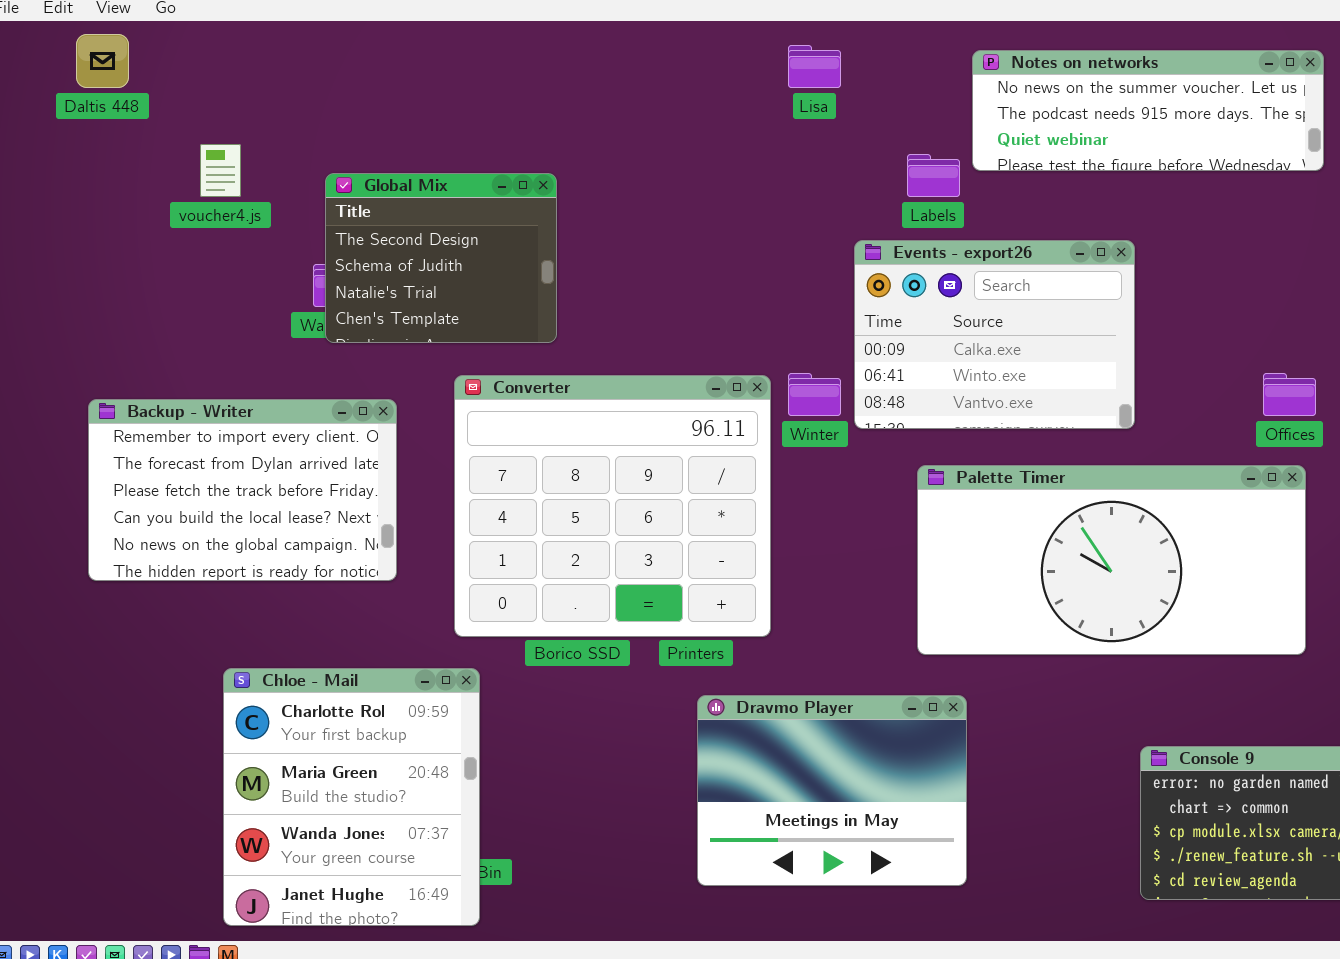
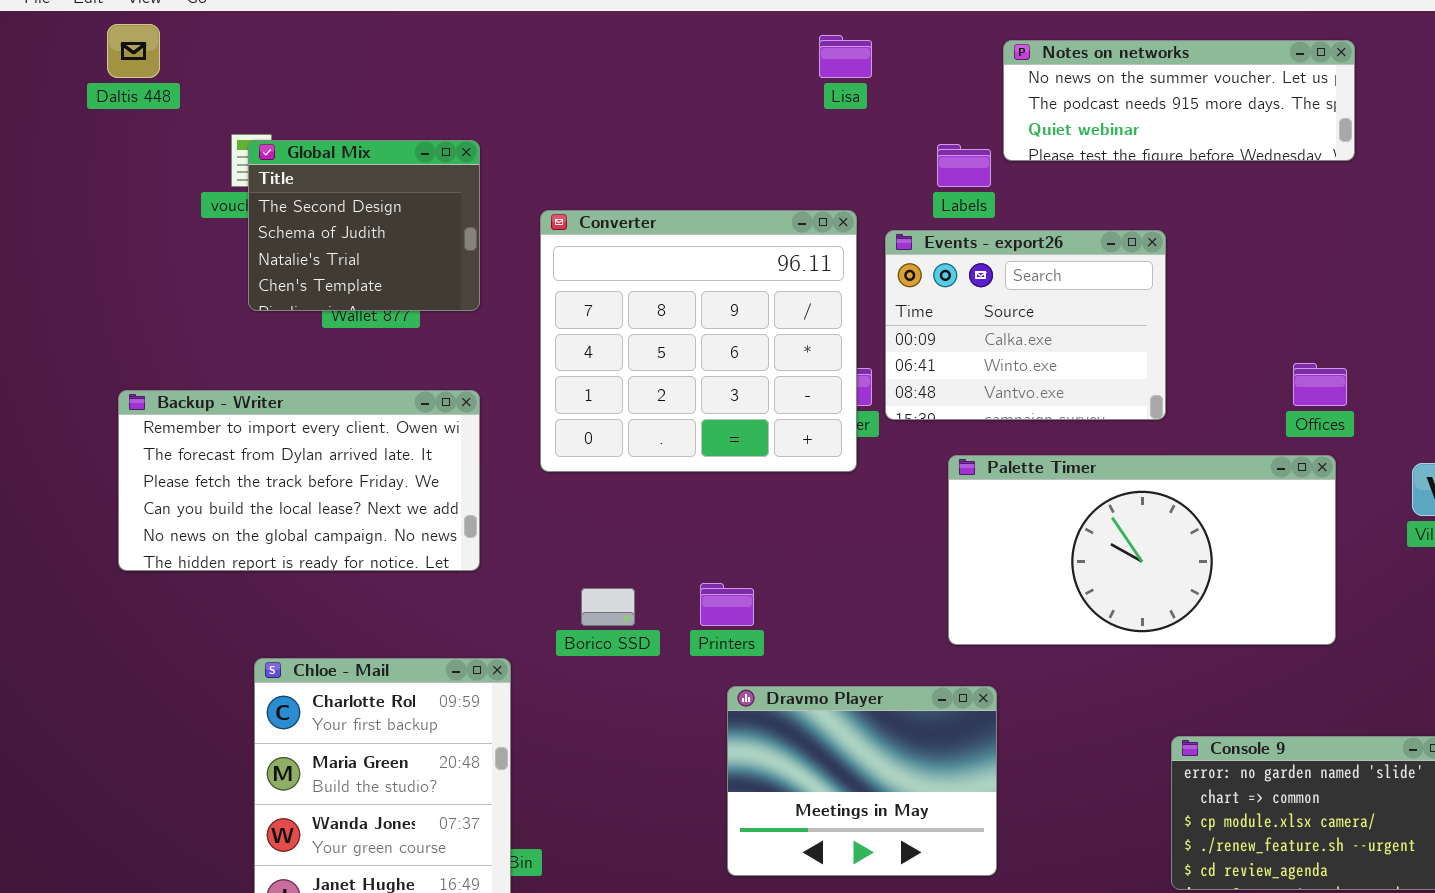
Global Mix: [325,173,557,343] -> [248,140,480,311], moved
Converter: [454,375,771,637] -> [540,210,857,472], moved
Backup - Writer: [88,399,397,581] -> [118,390,480,571], resized

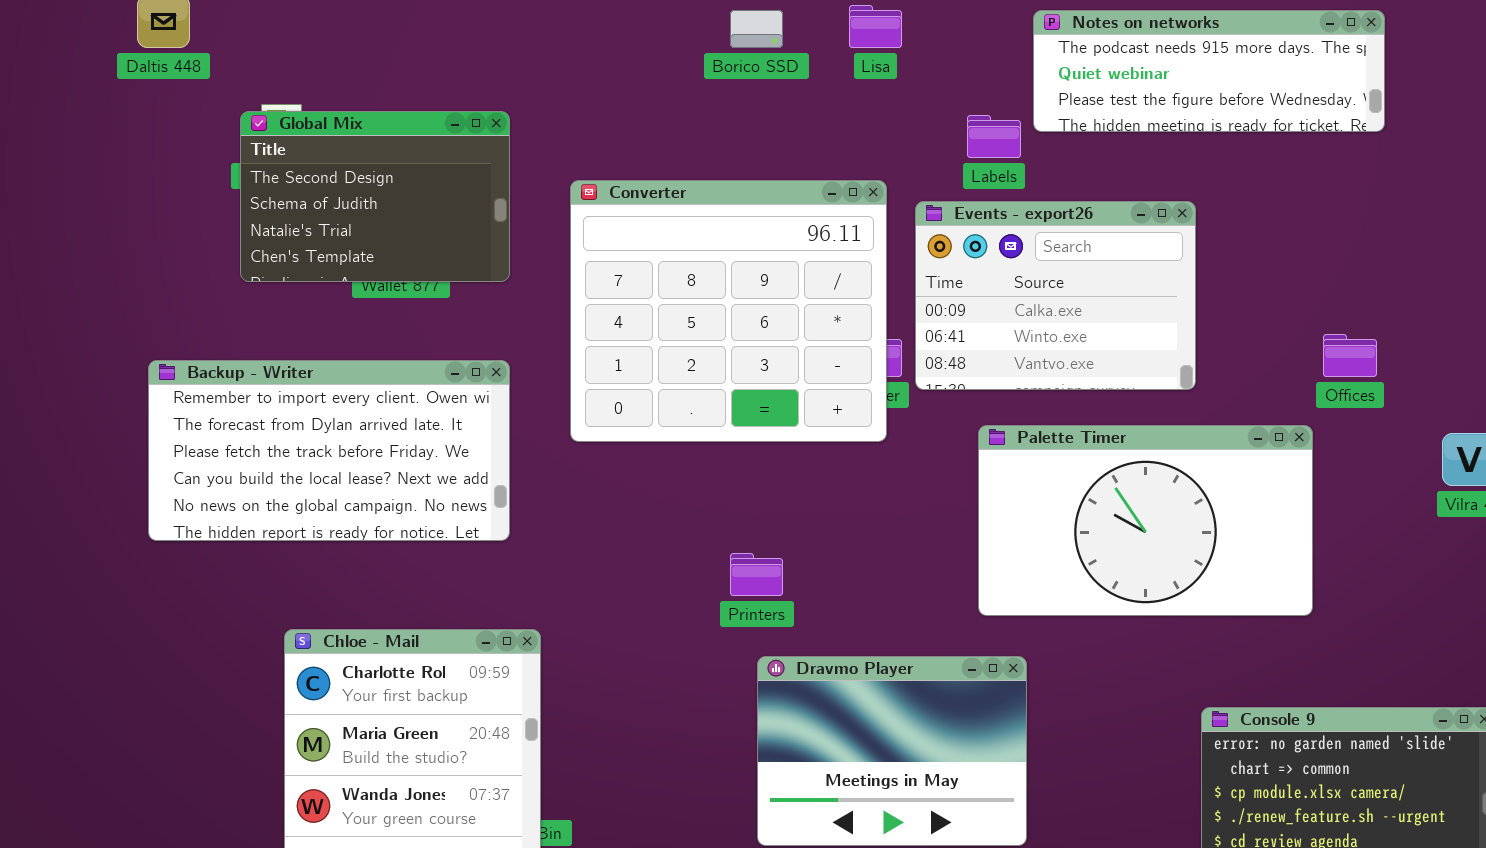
Notes on networks: [1003,40,1355,161] -> [1033,10,1385,132], scrolled down 1 row
Global Mix: [248,140,480,311] -> [240,111,510,282], resized
Palette Timer: [948,455,1336,645] -> [978,425,1313,616], resized
Borico SSD: [581,588,635,626] -> [730,10,783,48], moved

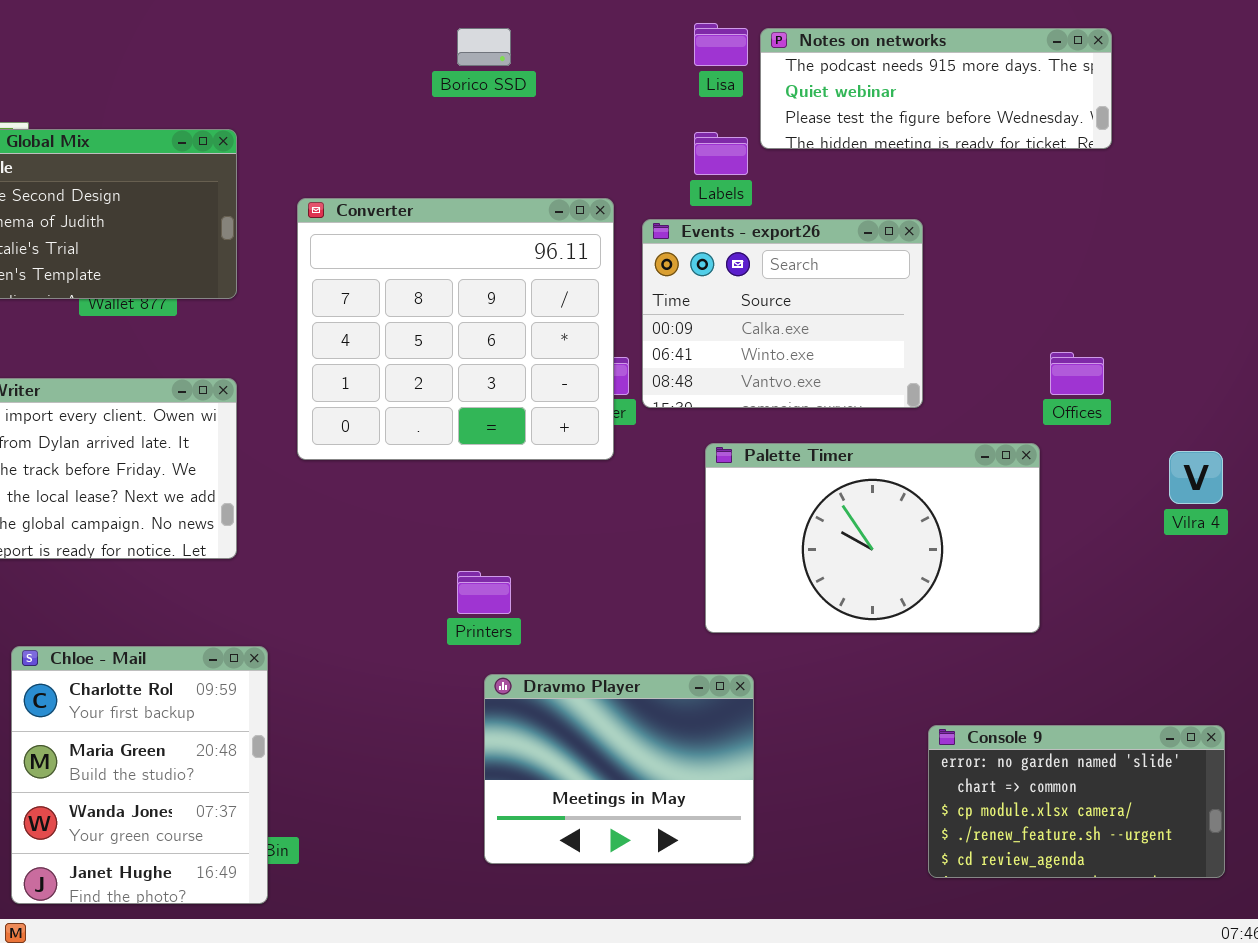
Lisa: [849,5,902,48] -> [694,23,748,66], moved

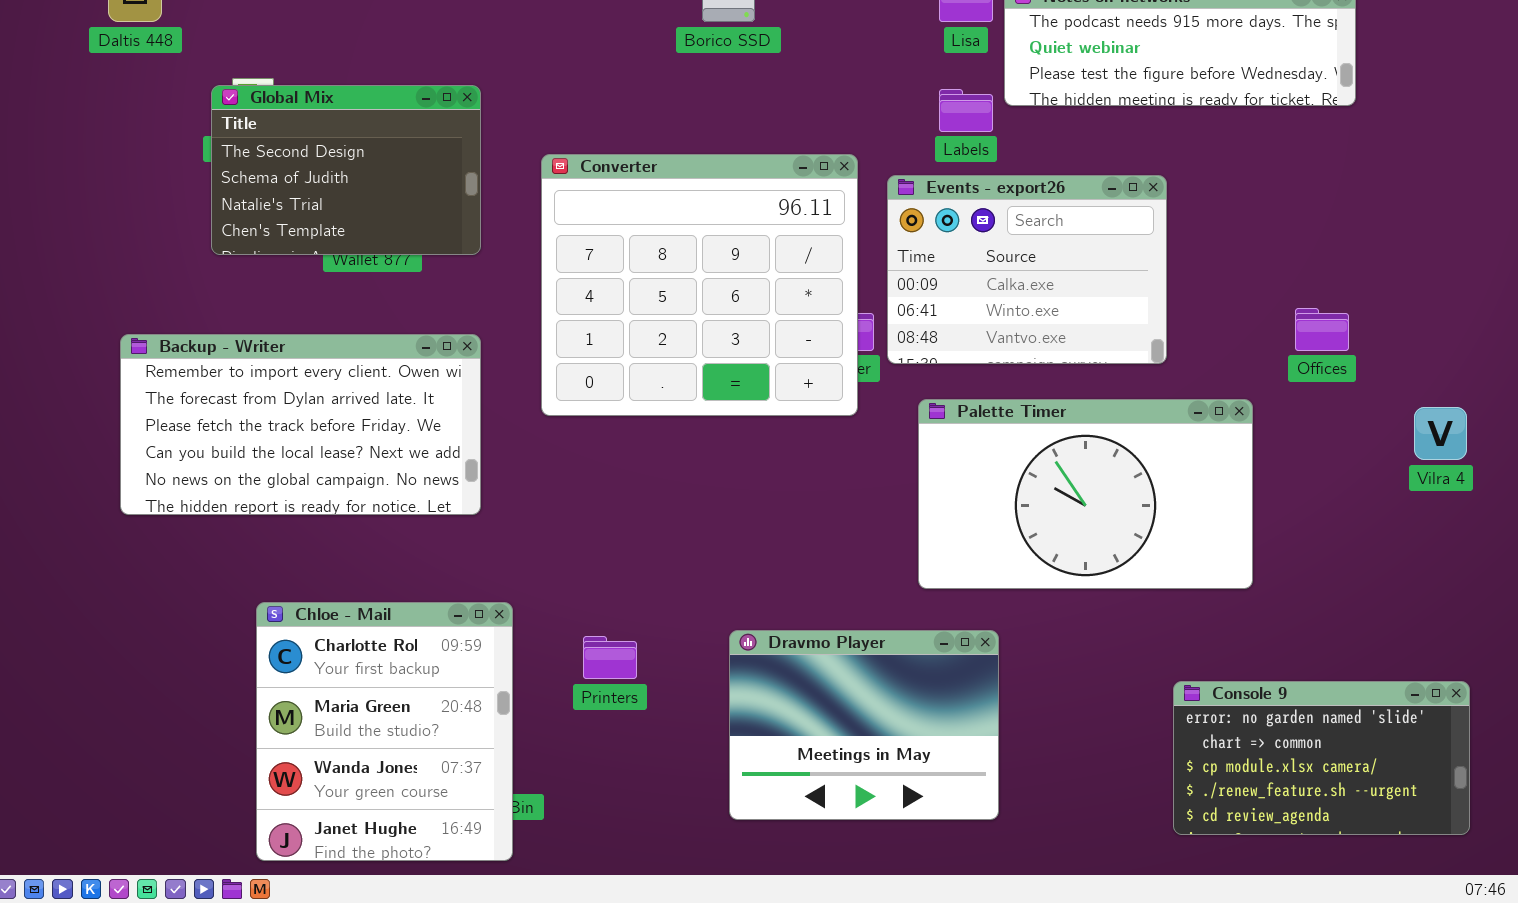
Palette Timer: [705,443,1040,633] -> [918,399,1253,589], moved
Printers: [457,571,511,614] -> [583,636,637,679], moved

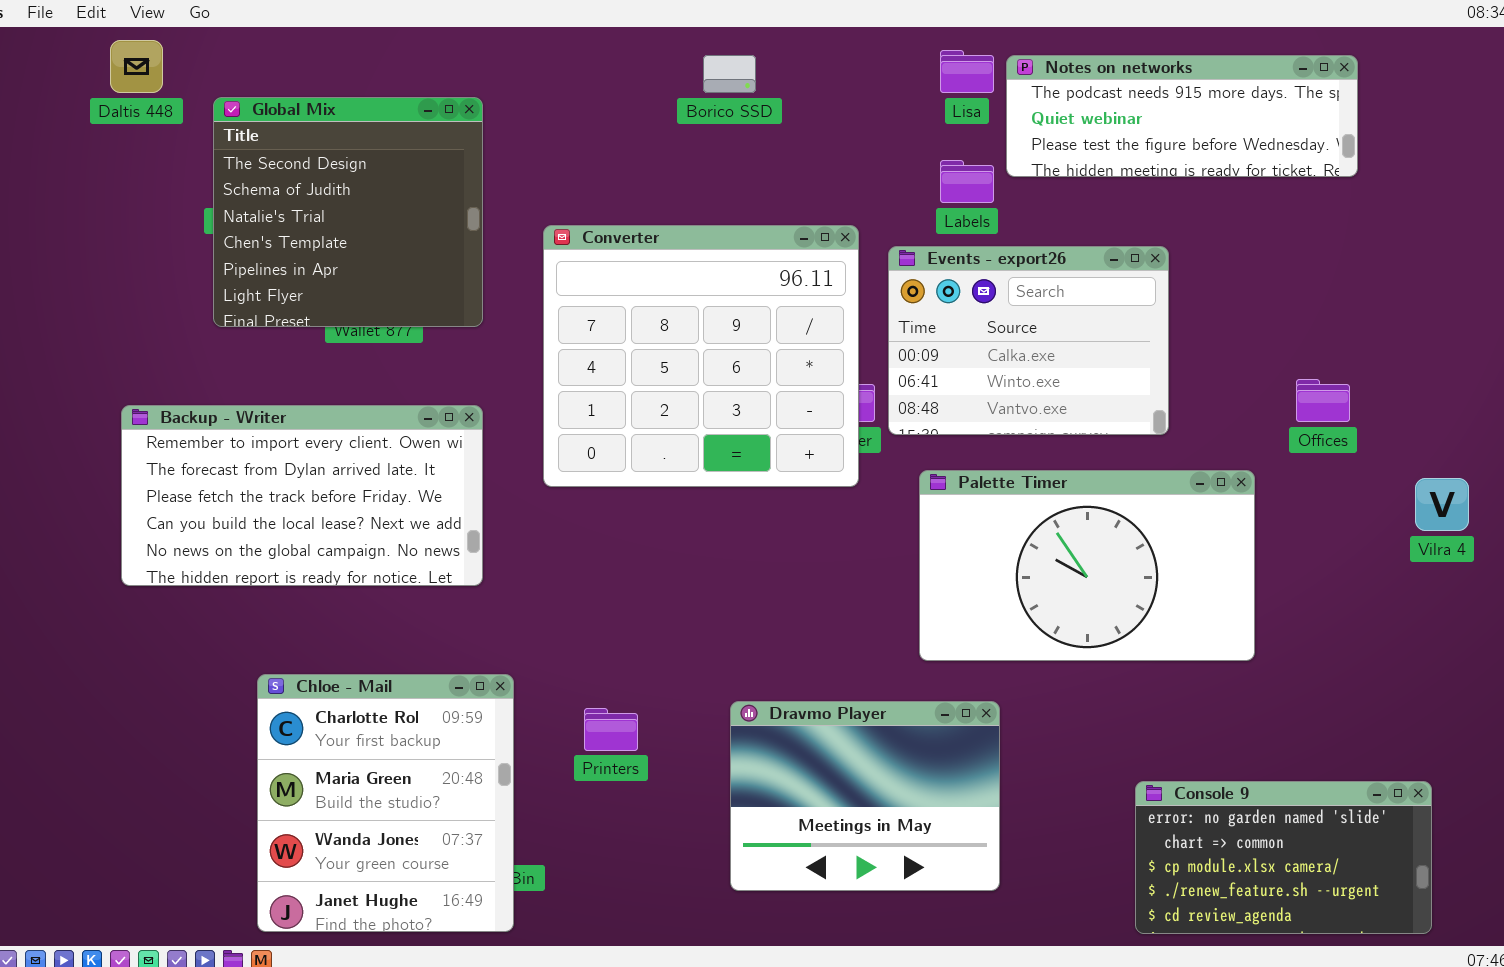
Global Mix: [211,85,481,255] -> [213,97,483,327], resized
Console 9: [1173,681,1470,835] -> [1135,781,1432,934], moved

